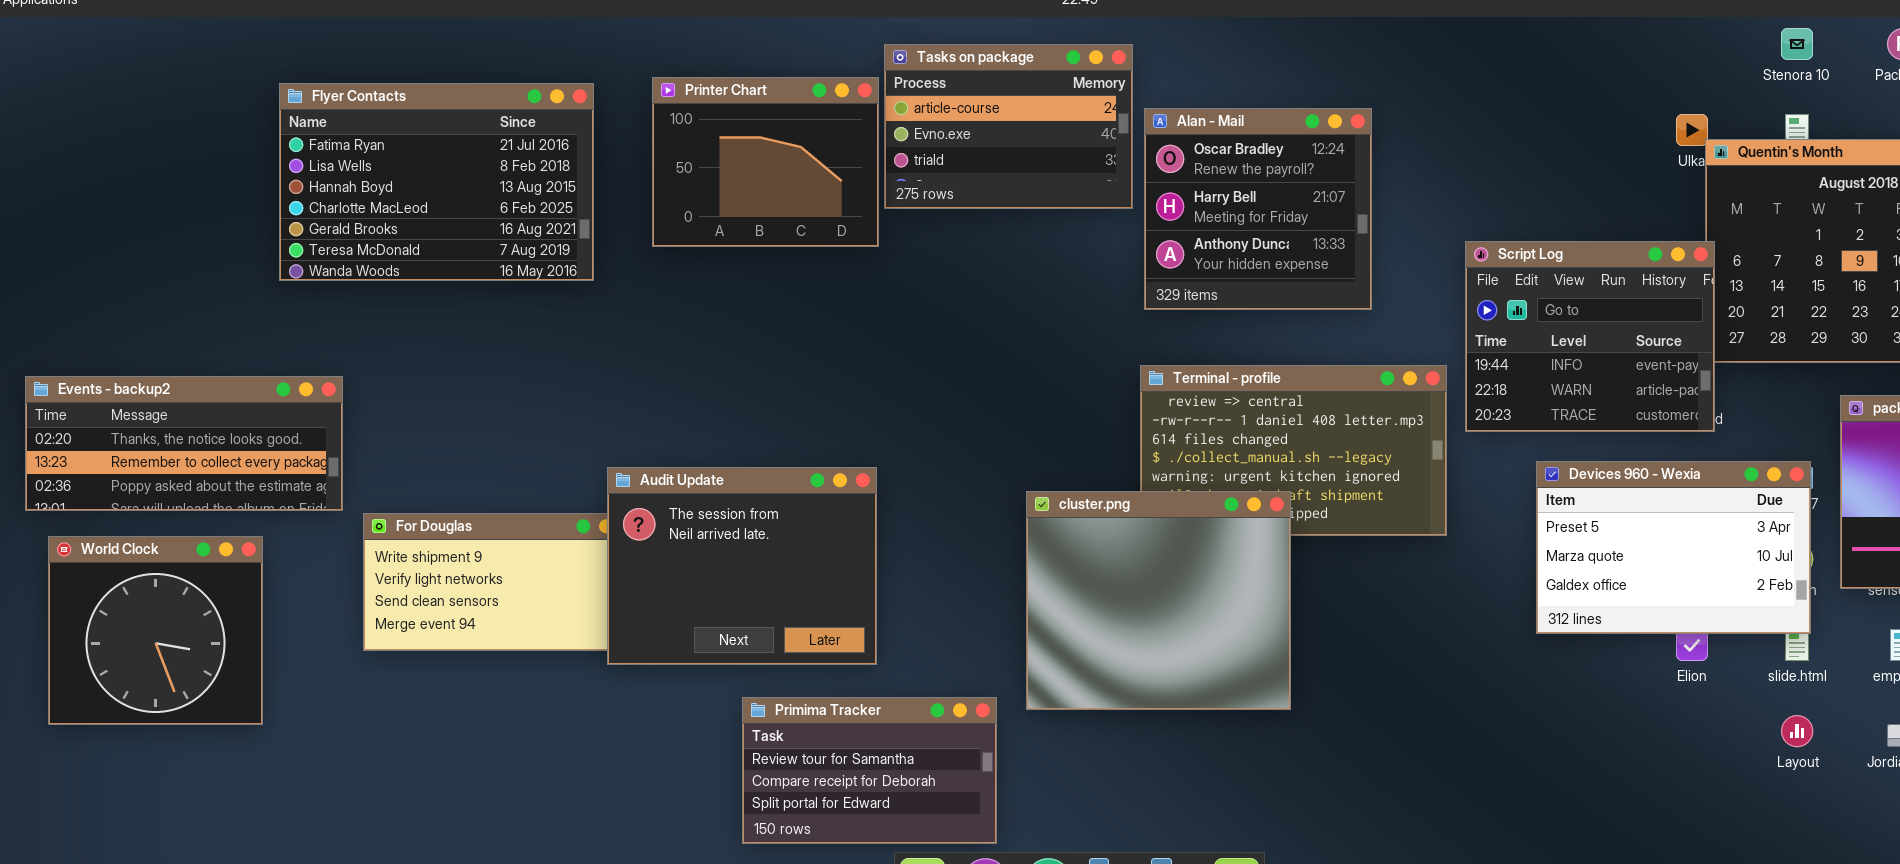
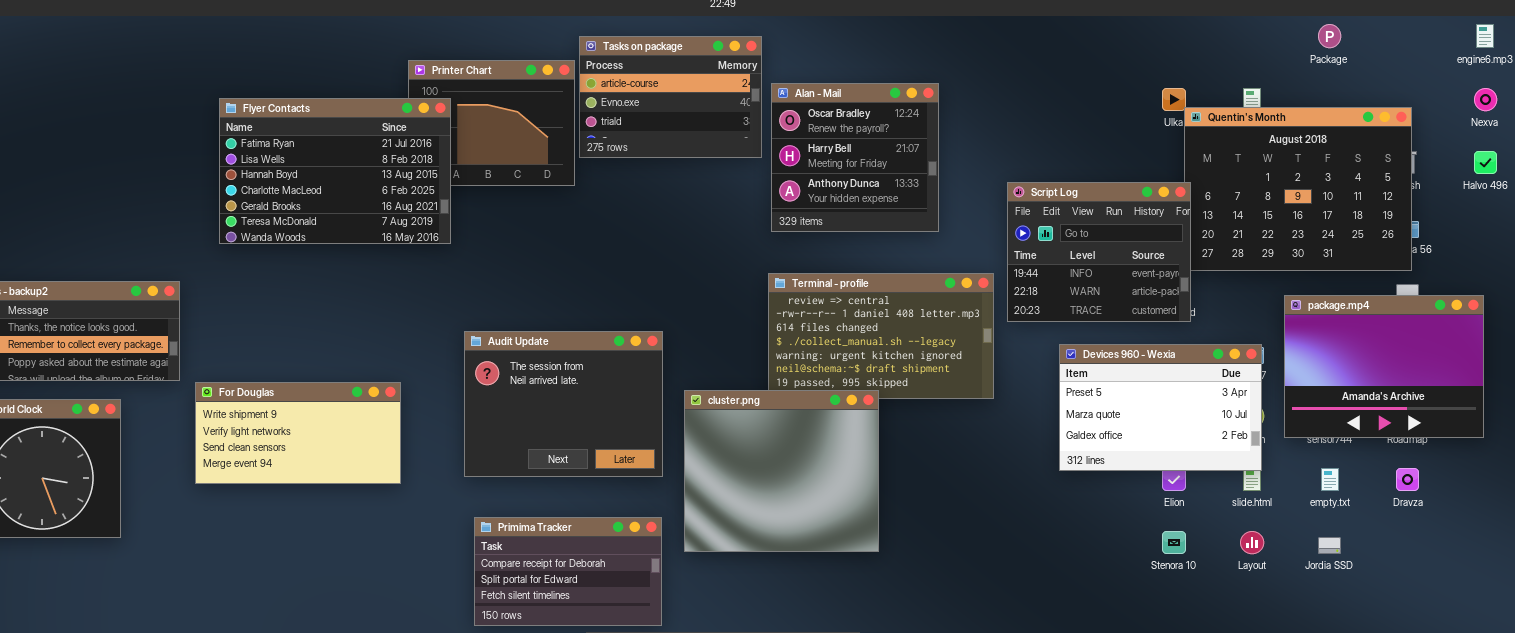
Stenora 10: [1781,28,1813,60] -> [1162,531,1186,554], moved
Flyer Contacts: [279,83,594,281] -> [219,98,451,244], moved
Audit Update: [607,467,877,665] -> [464,331,663,477], moved
cluster.png: [1026,491,1291,710] -> [684,390,879,552], moved
Primima Tracker: [742,697,997,844] -> [474,517,662,626], scrolled down 1 row

